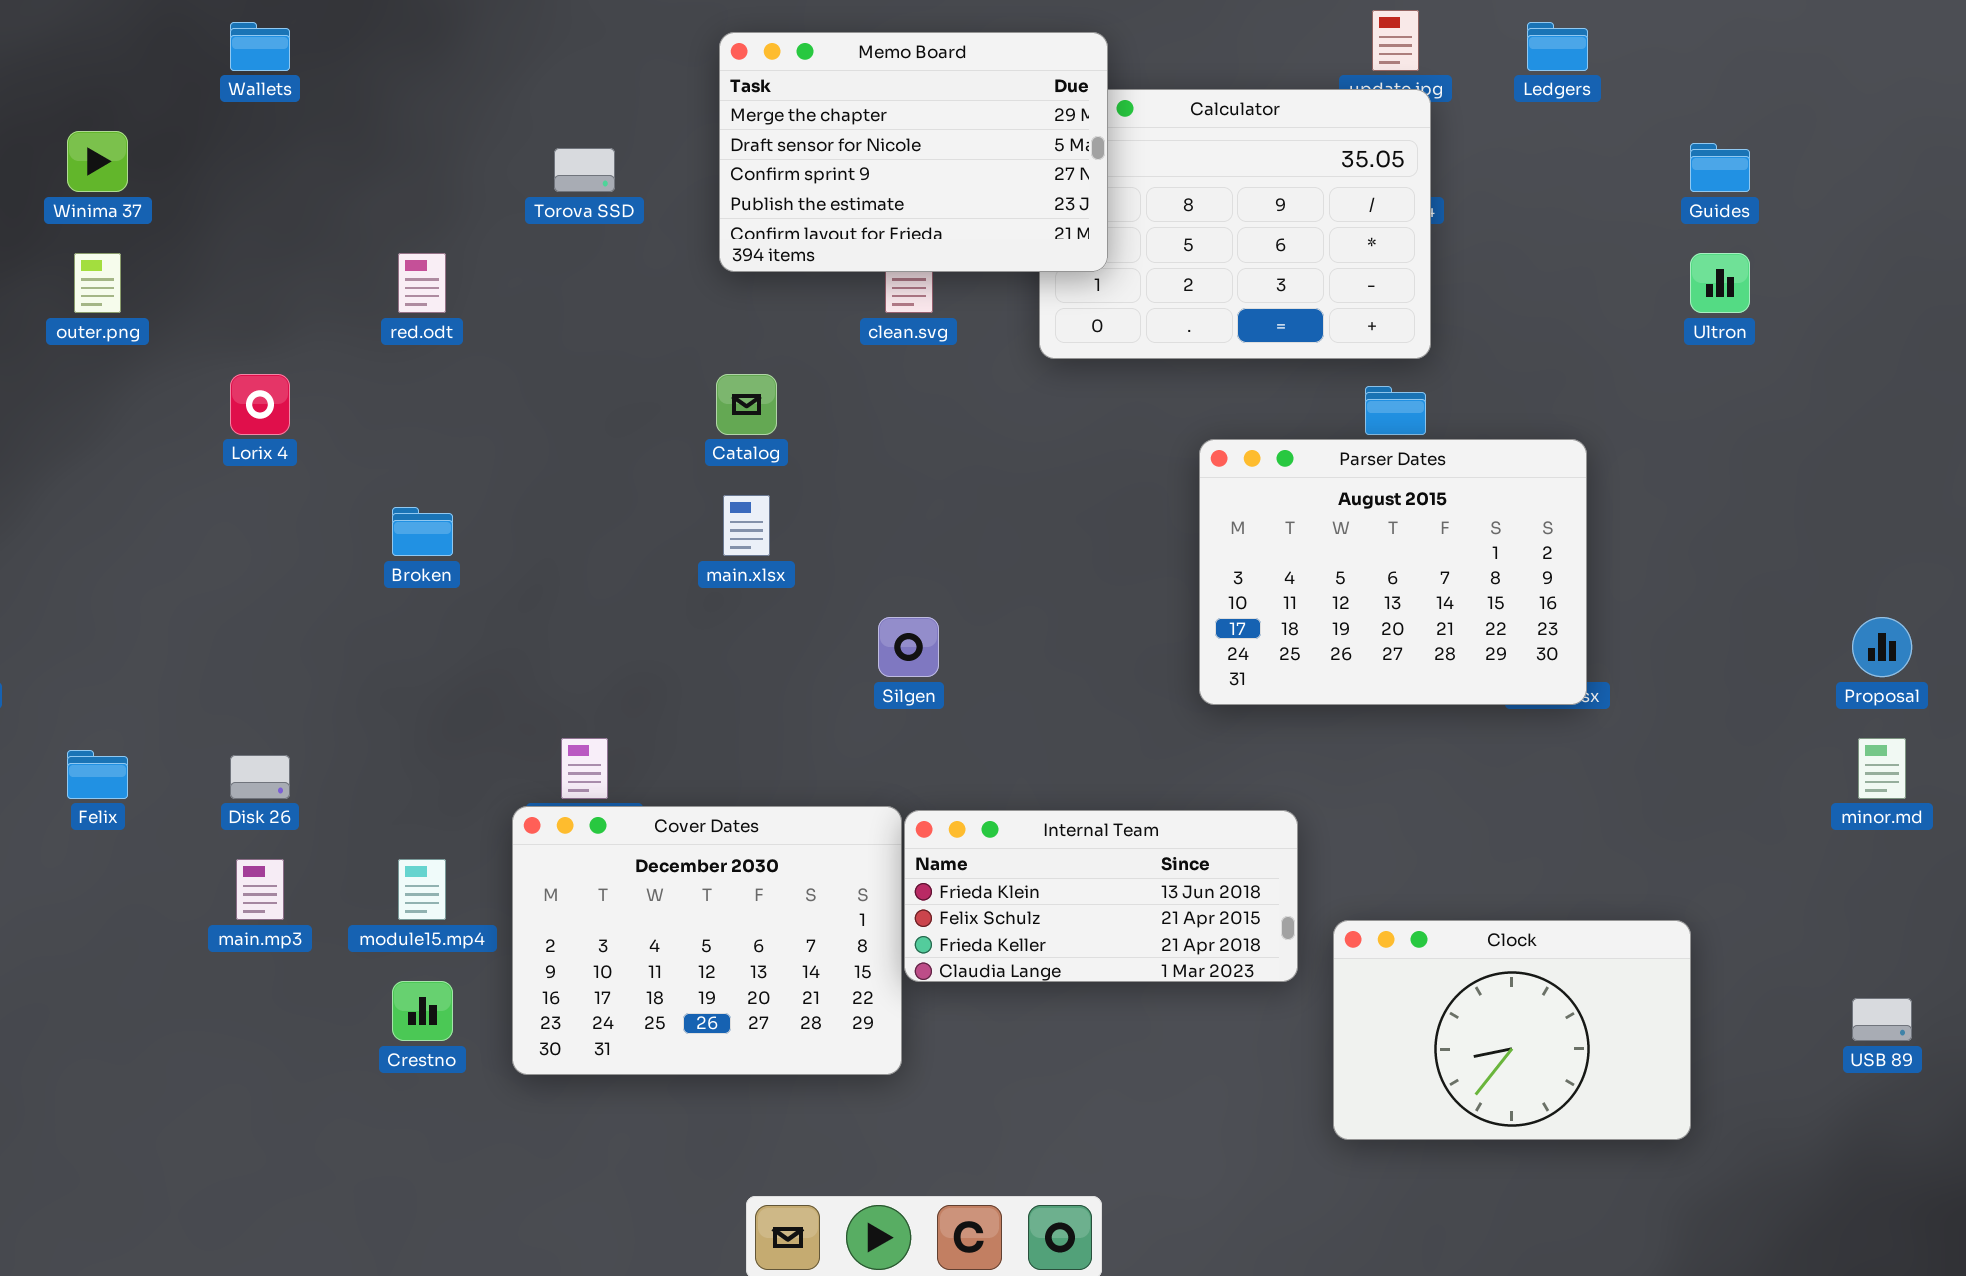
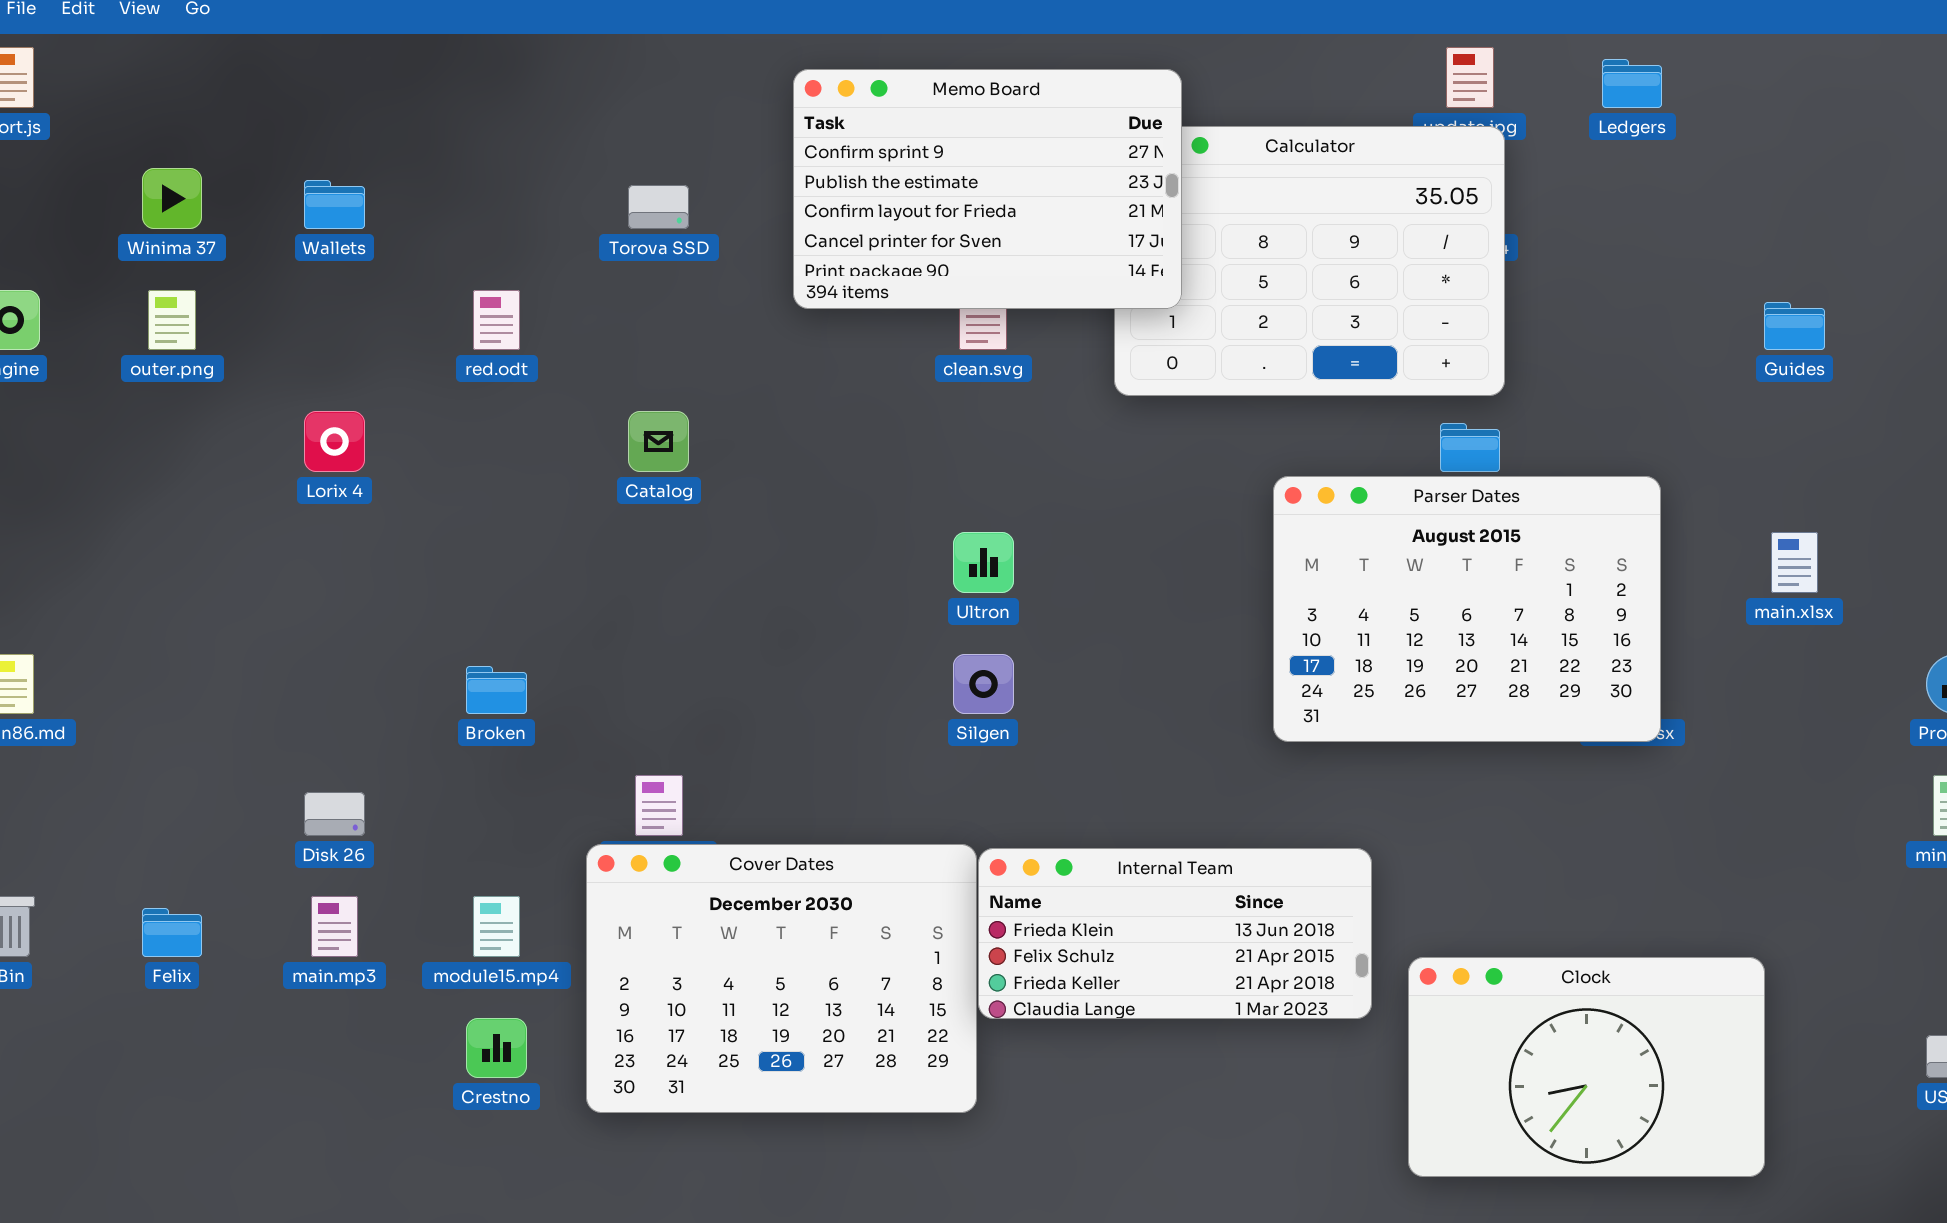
Wallets: [230,22,290,71] -> [304,180,365,229], moved
Memo Board: [719,32,1108,272] -> [793,69,1182,309], scrolled down 2 rows
Guides: [1690,143,1750,192] -> [1764,302,1825,350], moved
Ultron: [1690,253,1750,313] -> [953,532,1014,593], moved
Catalog: [716,374,777,435] -> [628,411,689,472], moved
main.xlsx: [723,495,770,556] -> [1771,532,1818,593], moved
Broken: [392,507,453,556] -> [466,666,527,714], moved
Felix: [67,750,128,799] -> [142,908,202,957], moved

